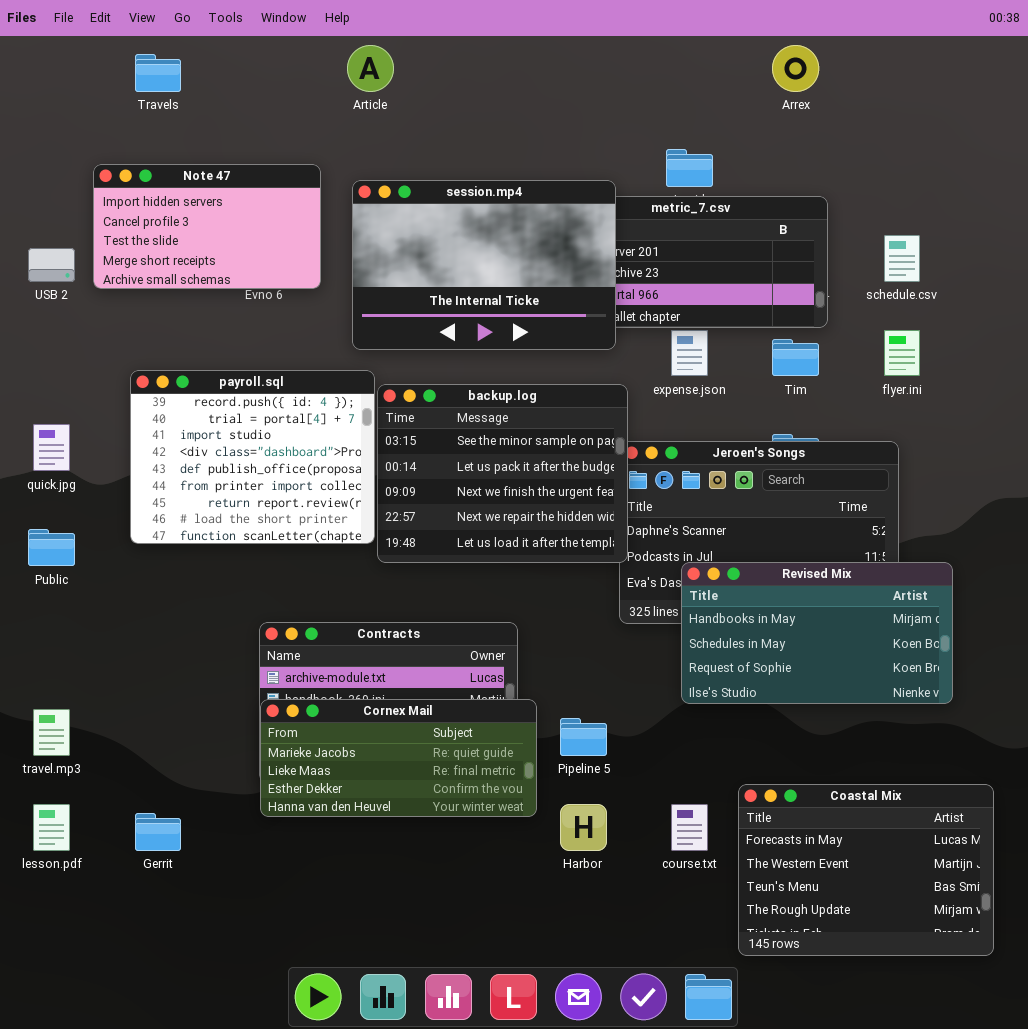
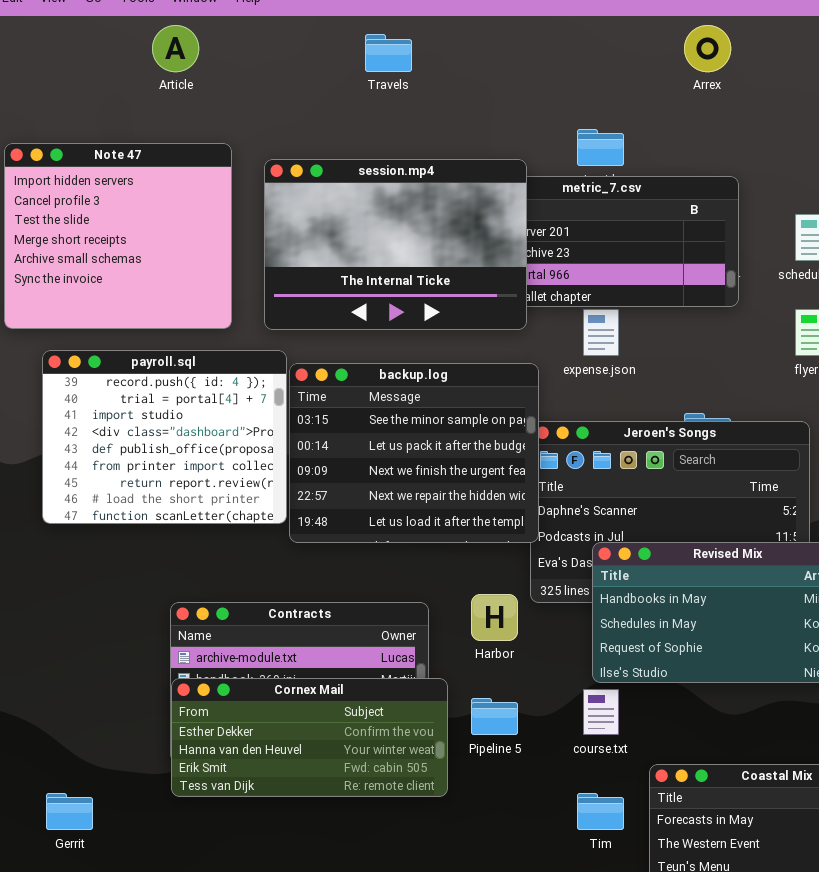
Article: [347,45,394,92] -> [152,25,199,72], moved
Travels: [135,54,181,92] -> [365,34,412,72], moved
Note 47: [93,164,321,289] -> [4,143,232,329], resized
Tim: [772,339,819,376] -> [577,793,624,830], moved
Cornex Mail: [260,699,537,817] -> [171,678,448,797], scrolled down 2 rows
Harbor: [560,804,607,851] -> [471,594,518,641], moved
course.txt: [671,804,708,851] -> [583,689,619,735], moved

